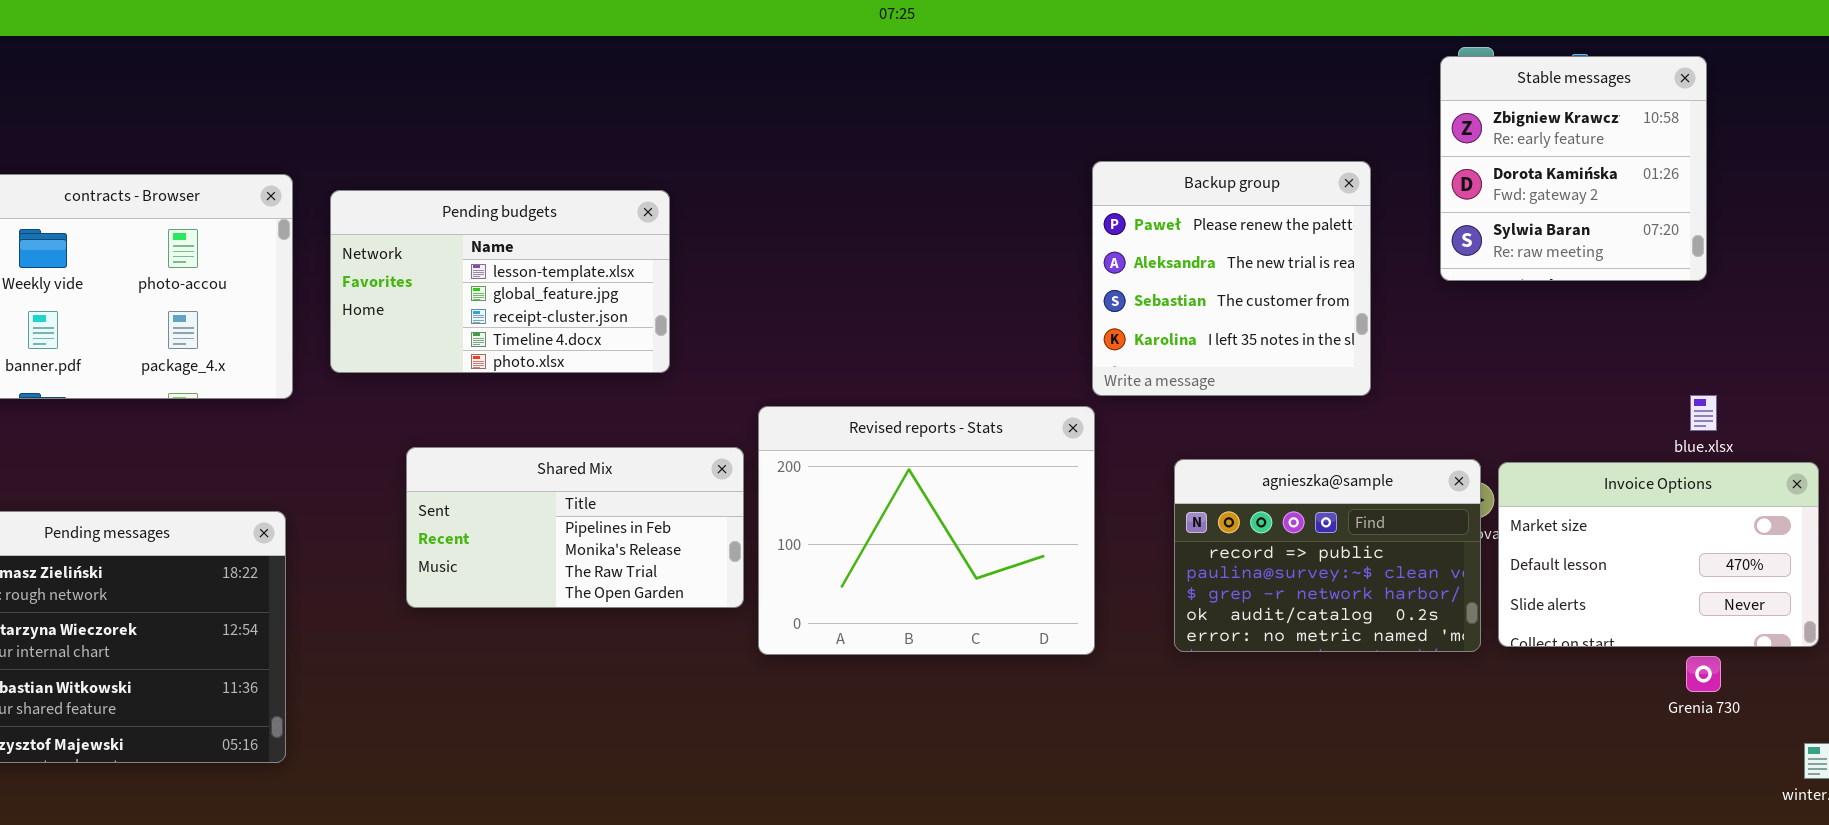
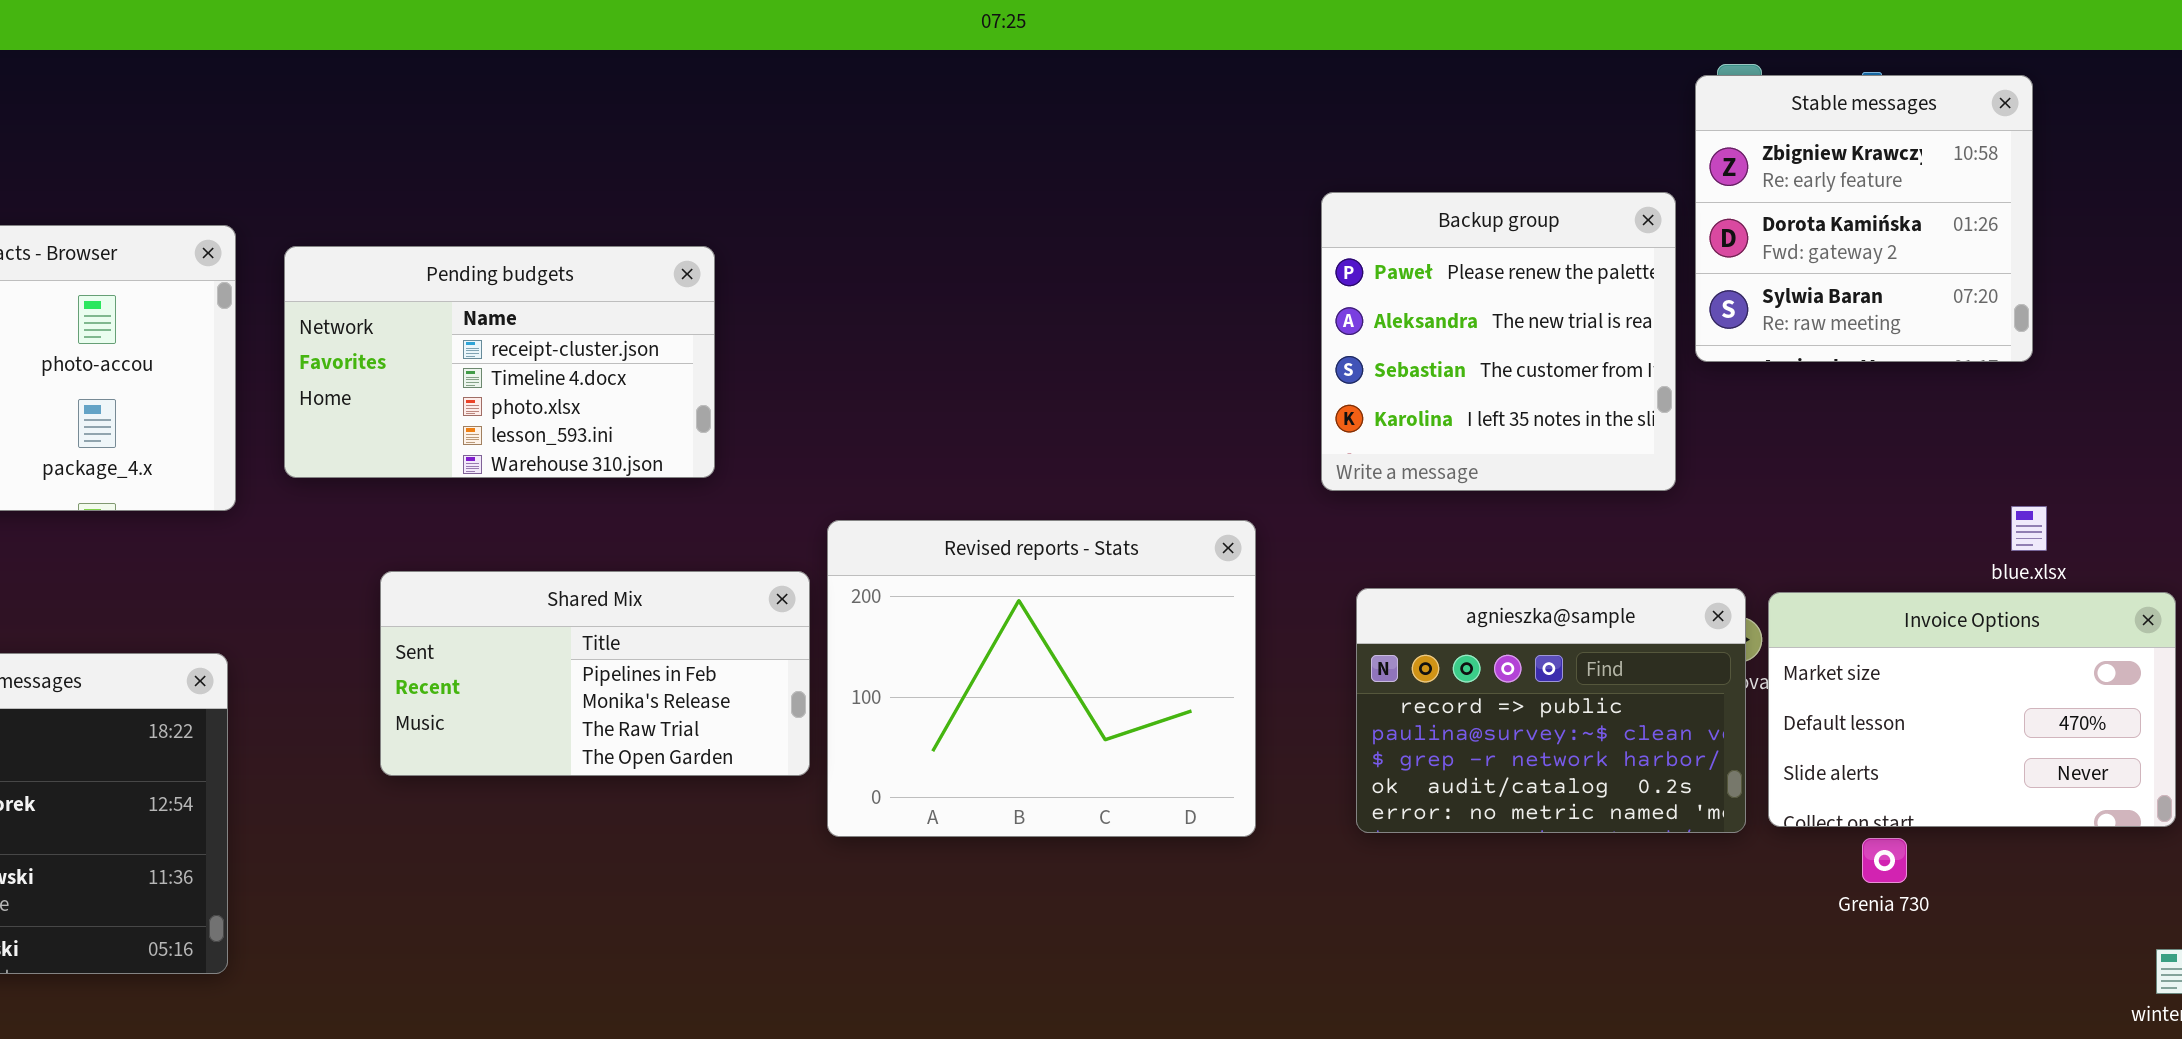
Backup group: [1092,161,1371,396] -> [1321,192,1676,491], moved
Pending budgets: [330,190,670,373] -> [284,246,715,478], scrolled down 2 rows
Grenia 730: [1686,656,1721,692] -> [1862,838,1907,883], moved

